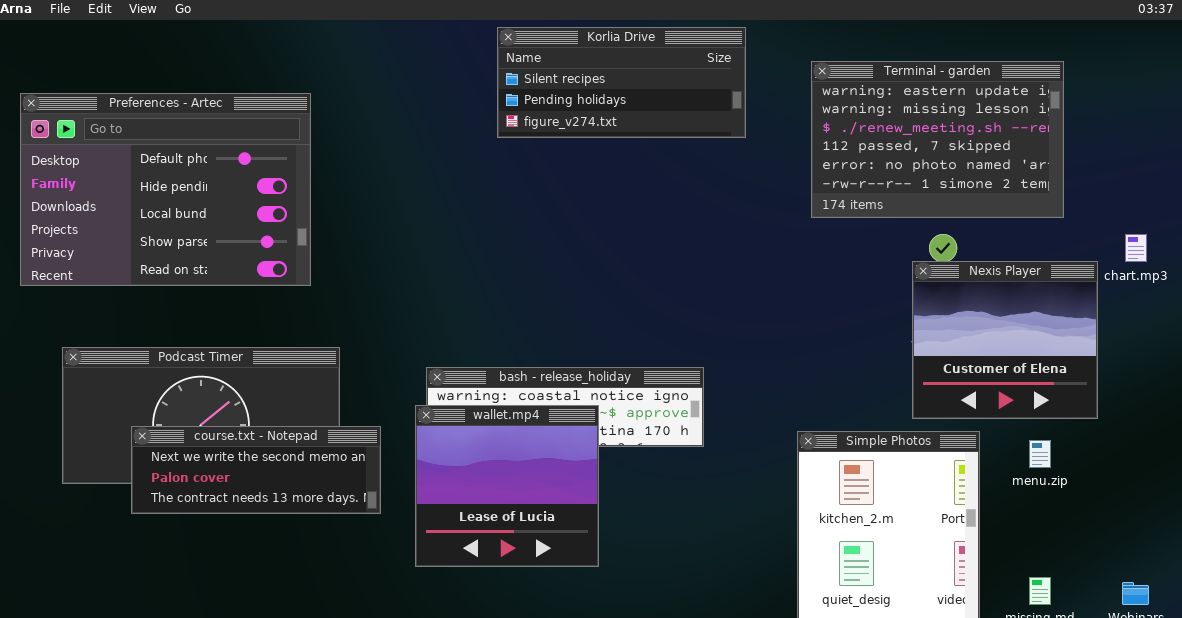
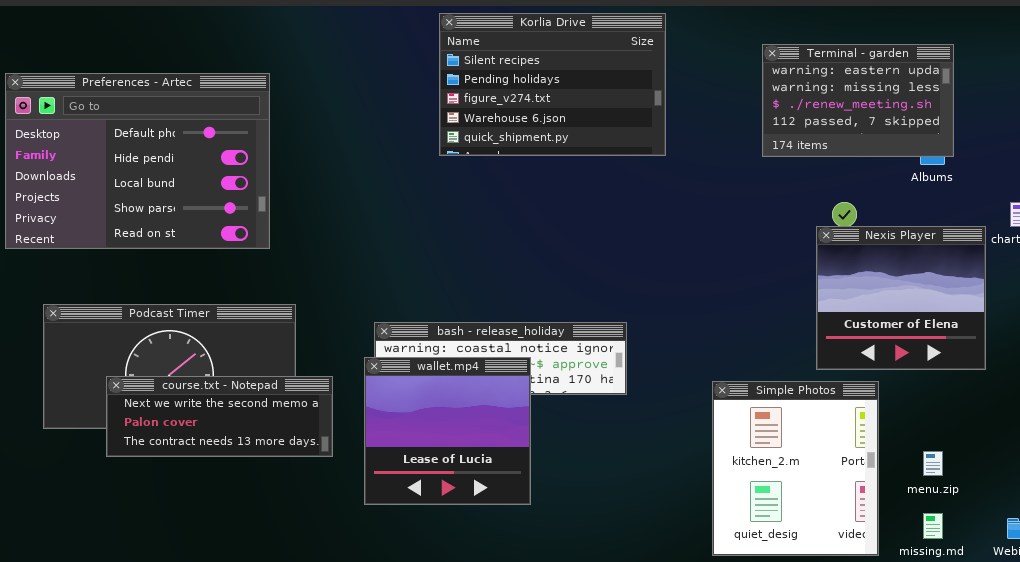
Korlia Drive: [497,27,746,138] -> [439,13,666,156], resized
Terminal - garden: [811,61,1064,218] -> [762,44,954,157], resized
menu.zip: [1029,440,1051,468] -> [923,451,943,476], moved

